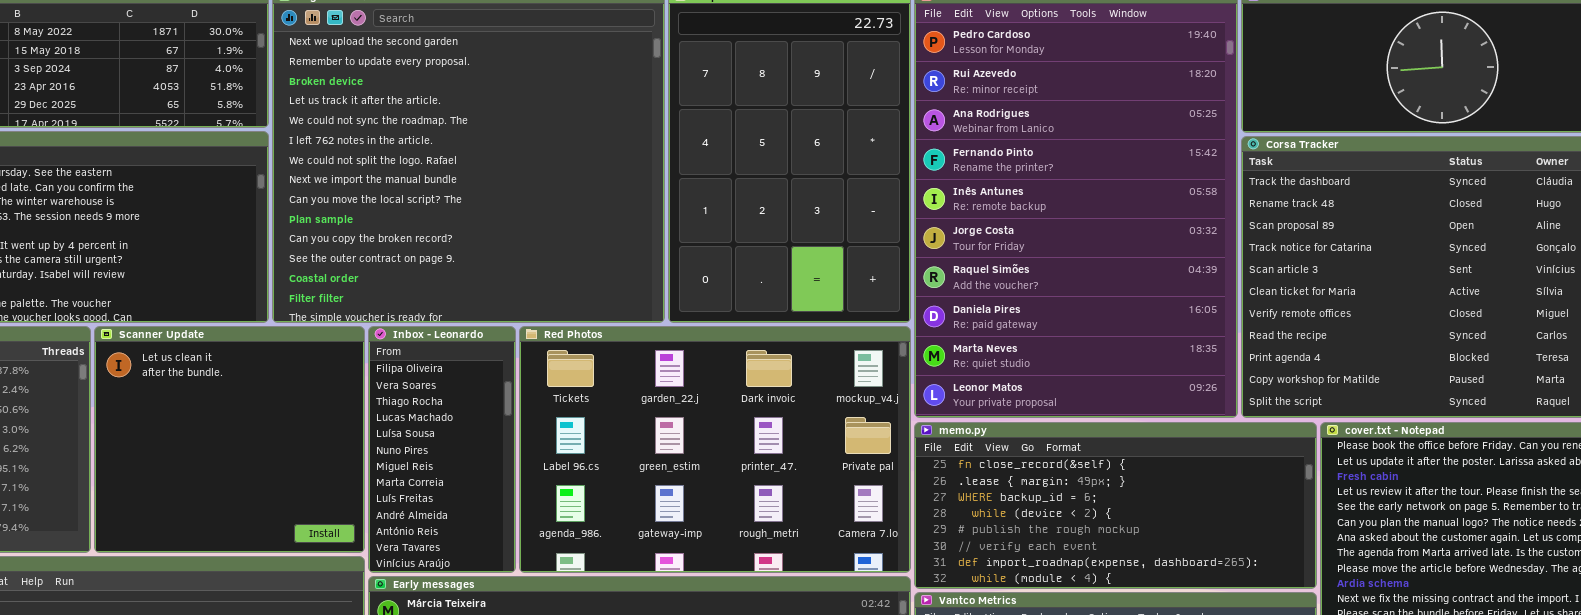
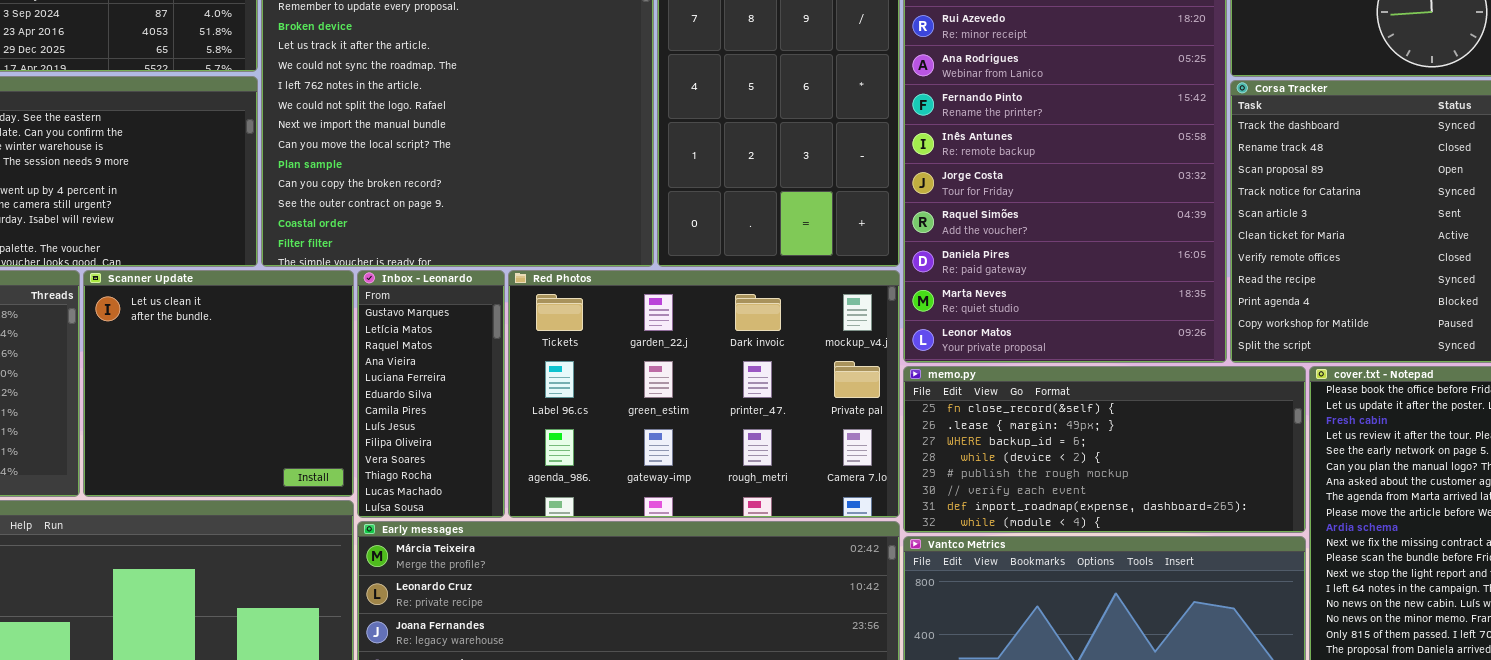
Inbox - Leonardo: [368,326,516,573] -> [357,270,505,518], scrolled up 8 rows

